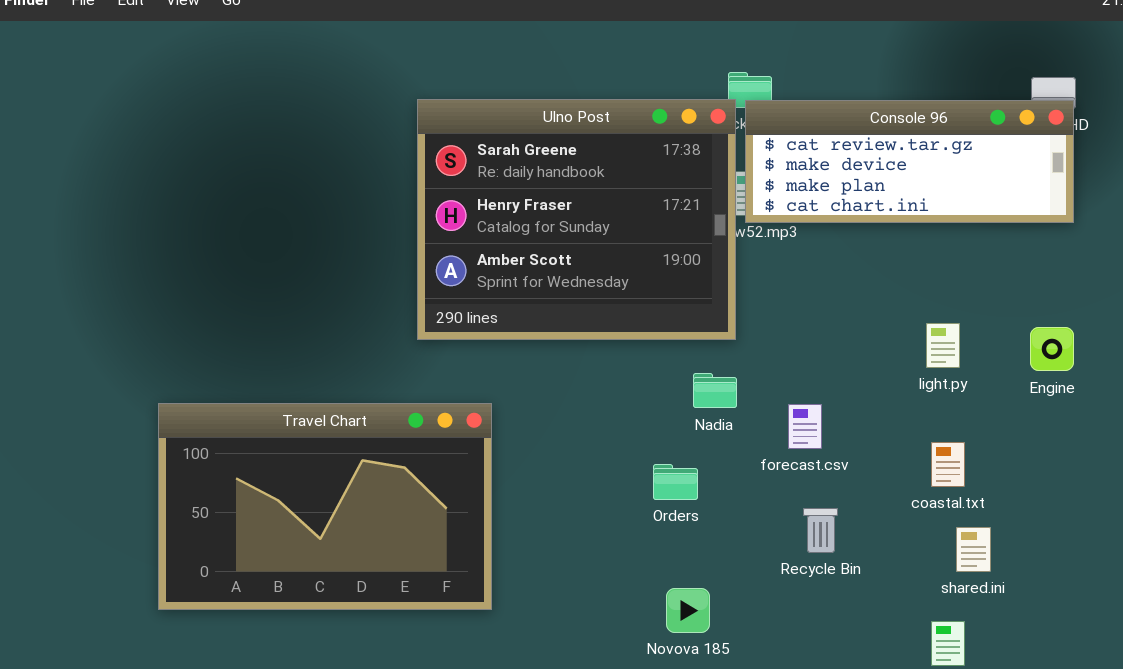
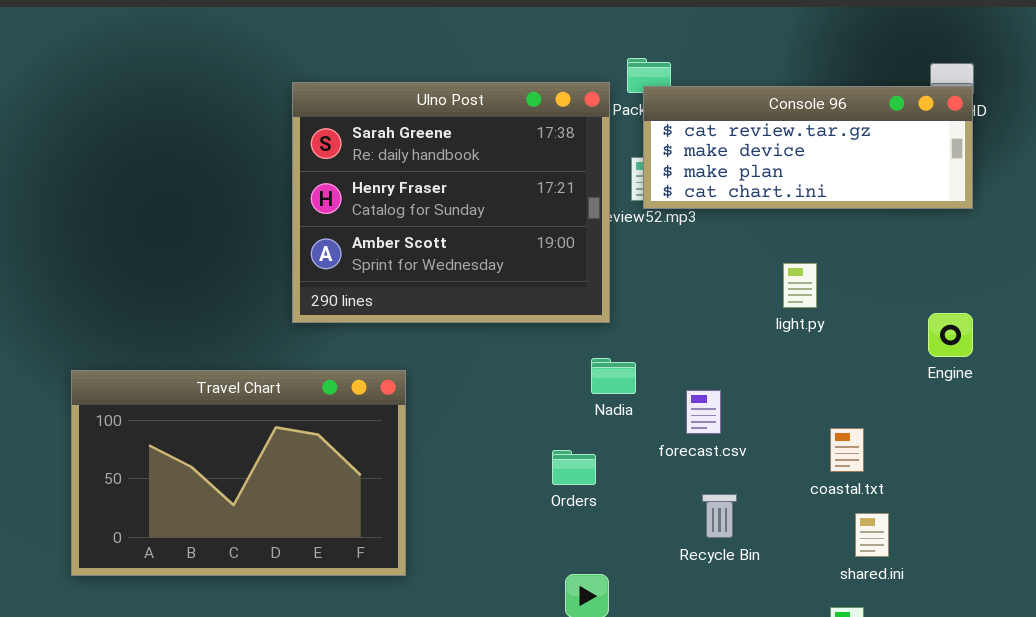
Ulno Post: [417,99,736,340] -> [292,82,610,323], moved
light.py: [926,323,960,368] -> [783,263,817,308], moved
Travel Chart: [158,403,492,610] -> [71,370,406,576], moved

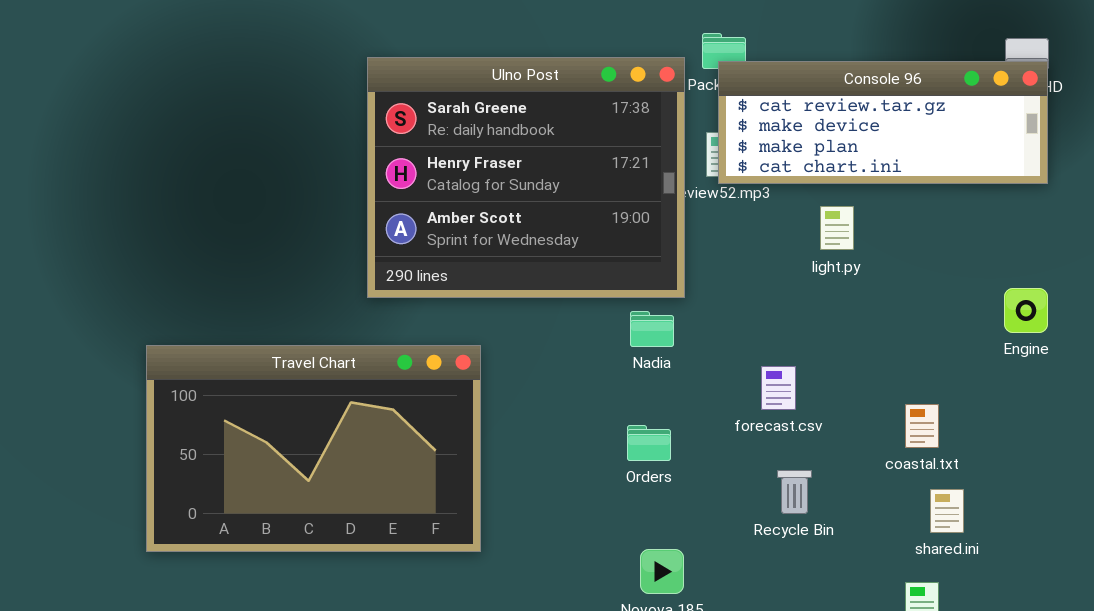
light.py: [783,263,817,308] -> [820,206,854,250], moved
Nadia: [591,358,636,394] -> [630,311,674,347], moved

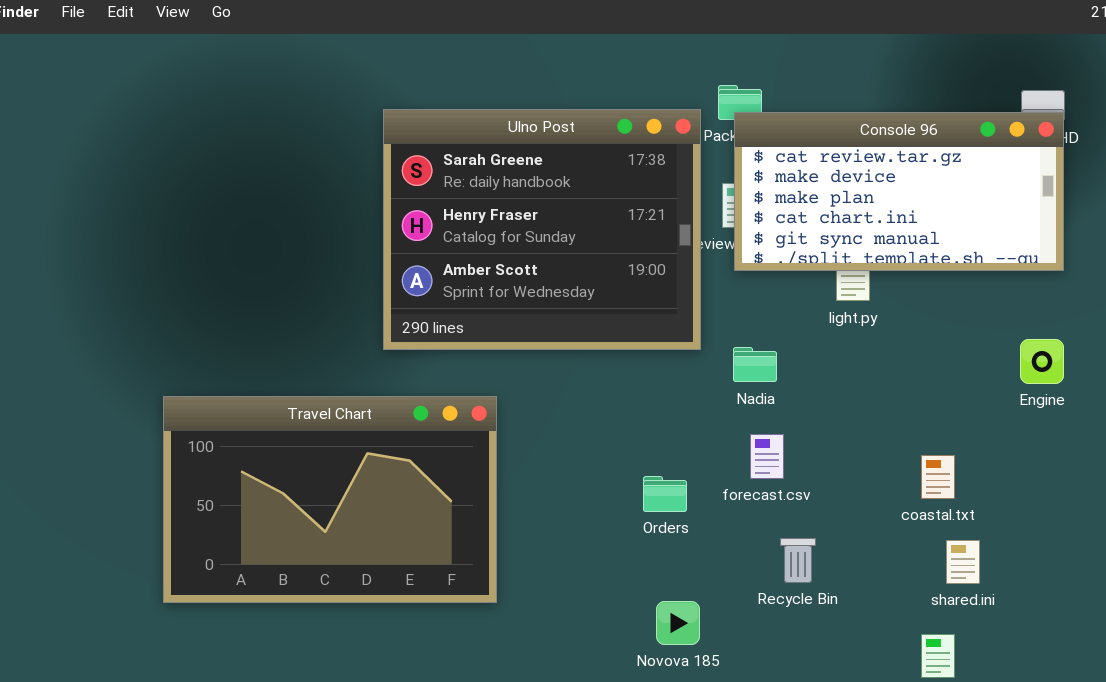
Console 96: [718,61,1048,184] -> [734,112,1064,271], resized
Nadia: [630,311,674,347] -> [733,347,777,382], moved
forecast.csv: [761,366,796,410] -> [750,434,784,479], moved
Recycle Bin: [777,470,812,514] -> [780,538,816,583], moved

